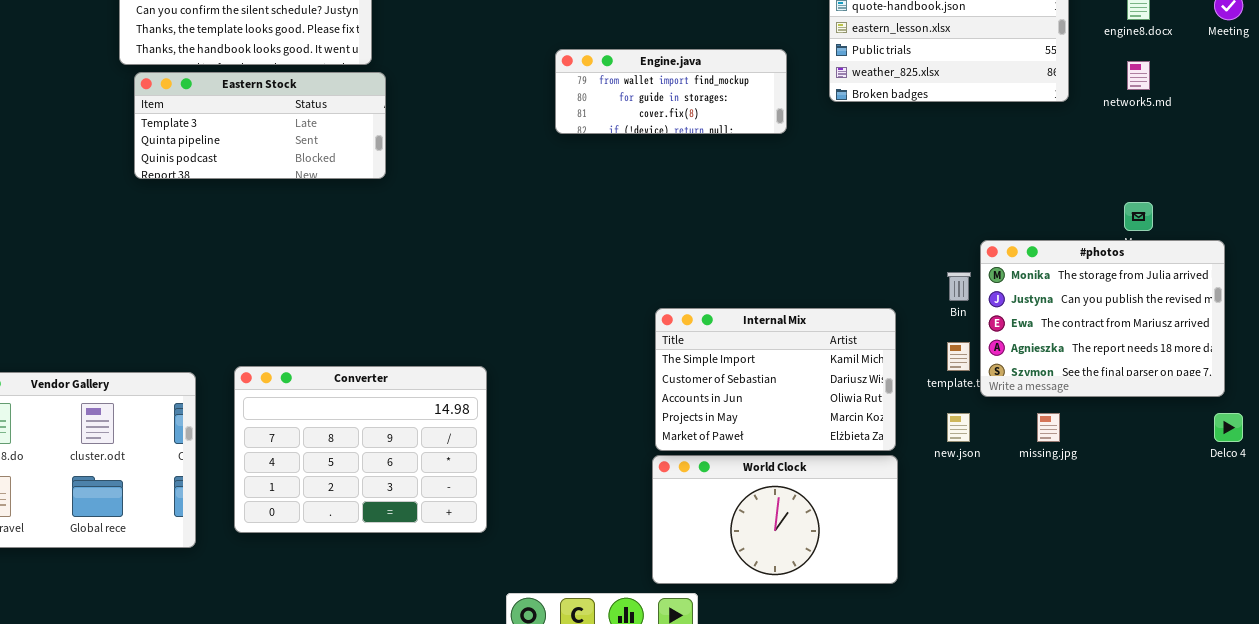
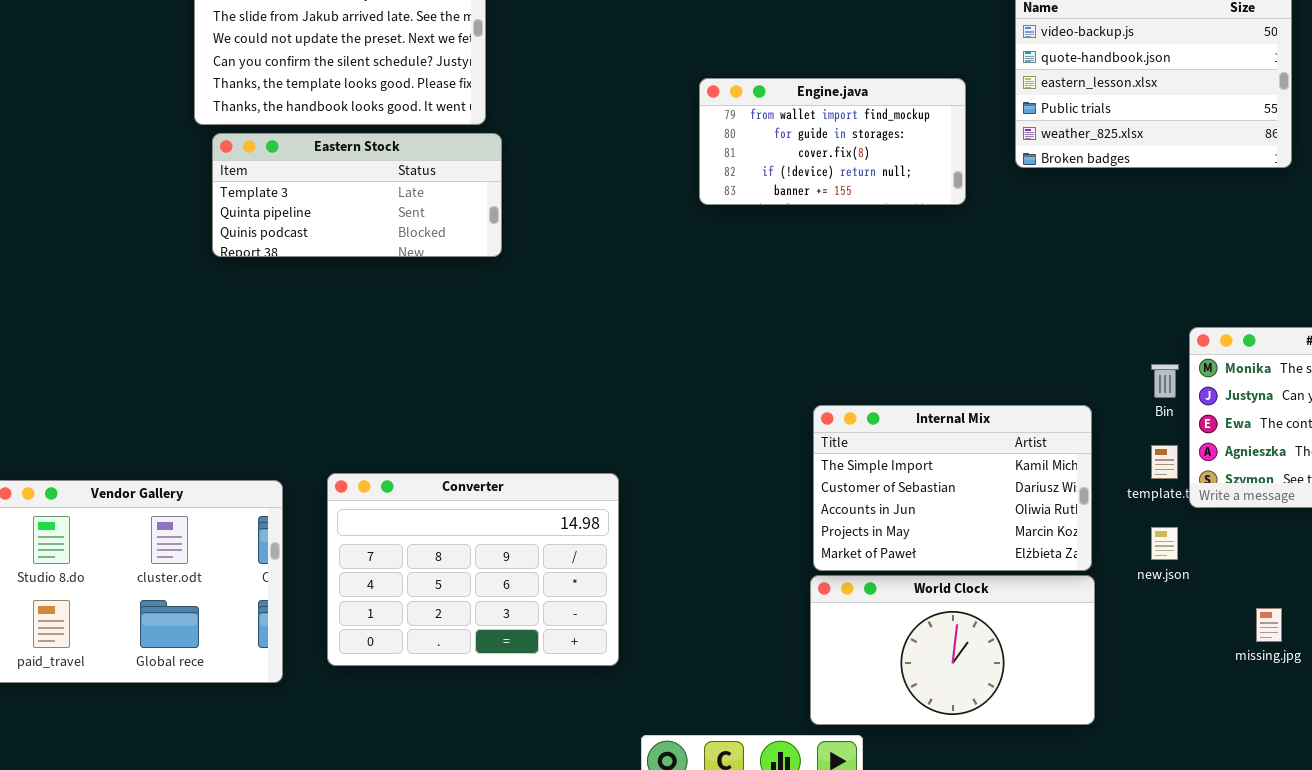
Engine.java: [555,49,787,134] -> [699,78,966,205], resized
missing.jpg: [1037,413,1060,442] -> [1256,608,1282,642], moved

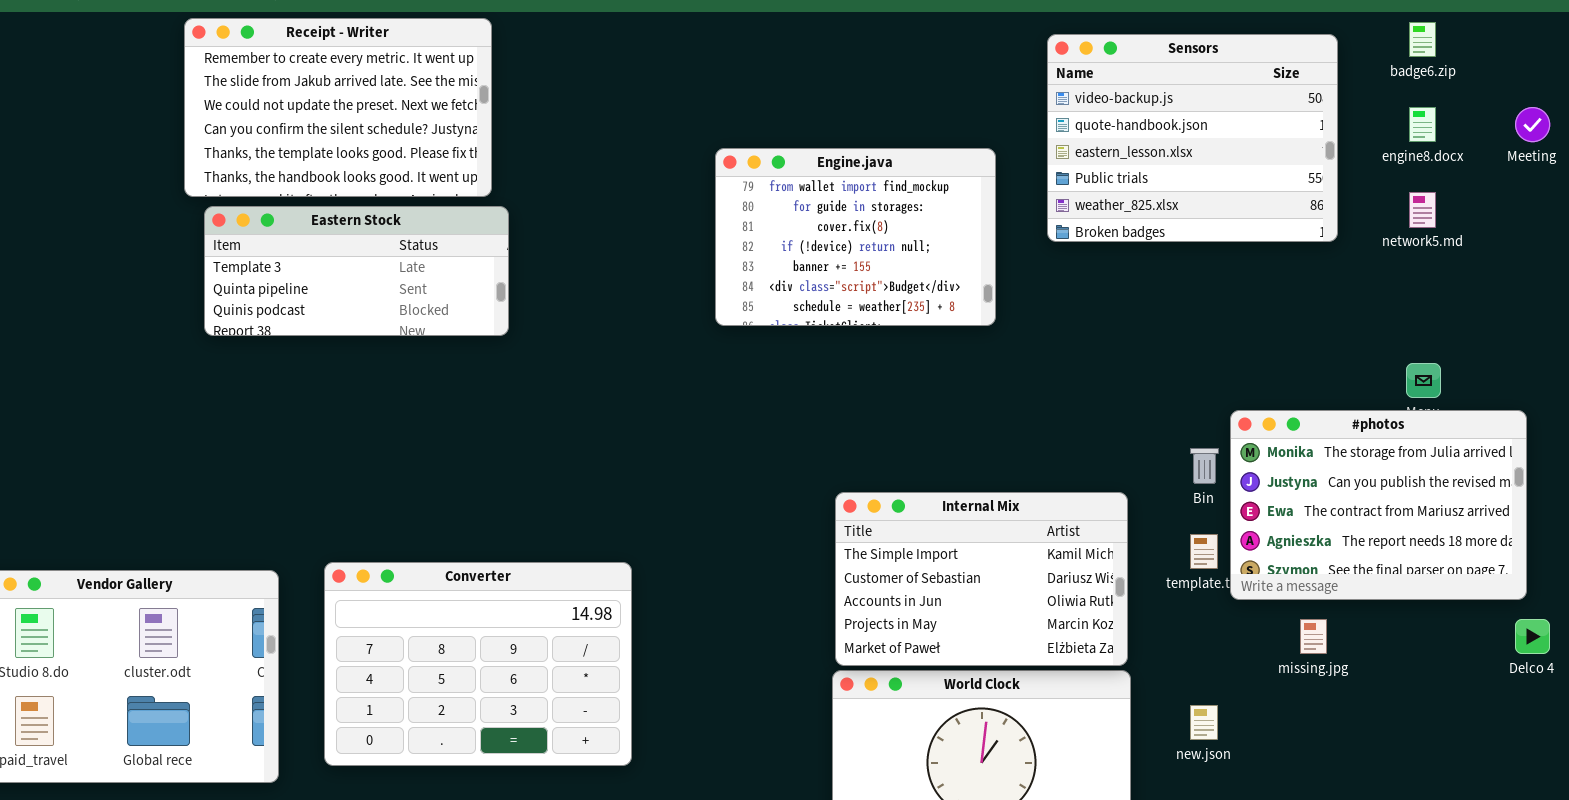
Engine.java: [699,78,966,205] -> [715,148,996,326], resized
new.json: [1151,527,1178,560] -> [1190,705,1218,740], moved
missing.jpg: [1256,608,1282,642] -> [1300,619,1327,654], moved

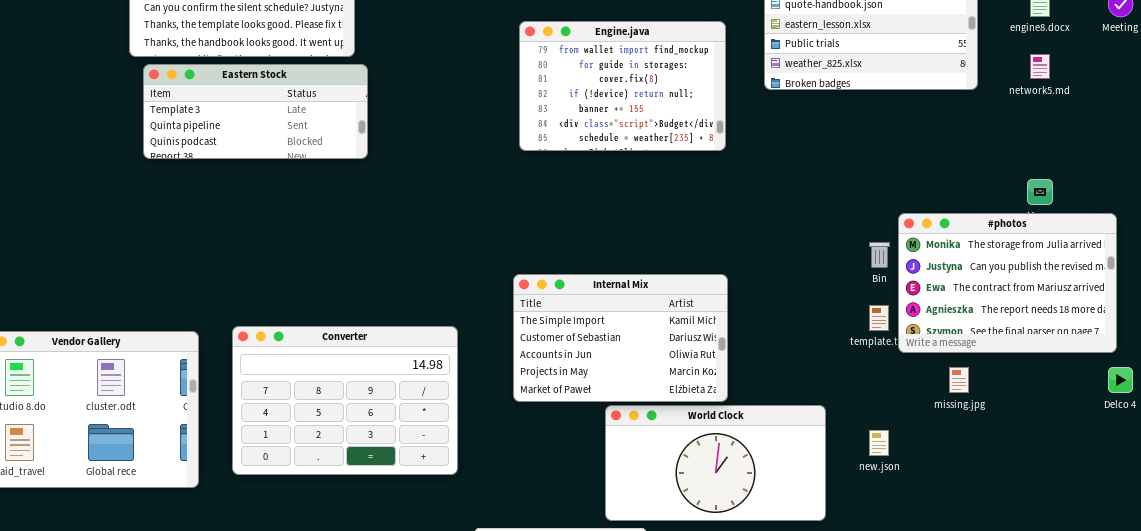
Internal Mix: [835,492,1128,666] -> [513,274,728,402], moved

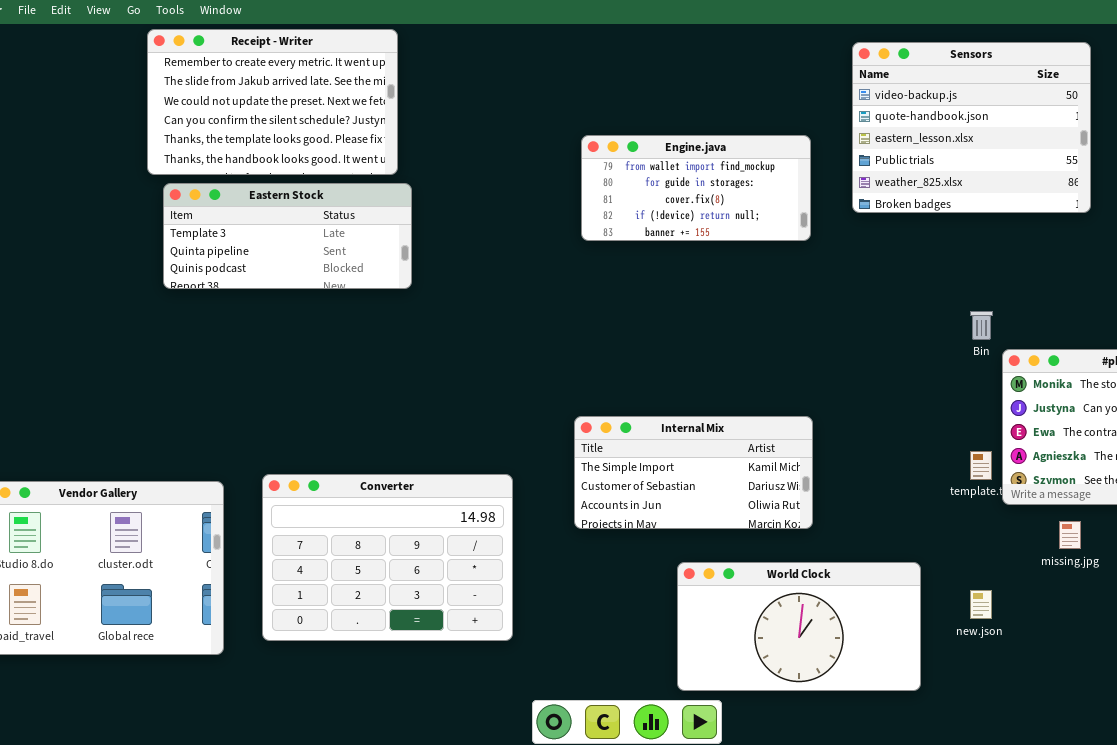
Engine.java: [519,21,726,151] -> [581,135,811,241], resized
Bin: [869,242,890,268] -> [970,311,993,340], moved
Internal Mix: [513,274,728,402] -> [574,416,813,529], resized

